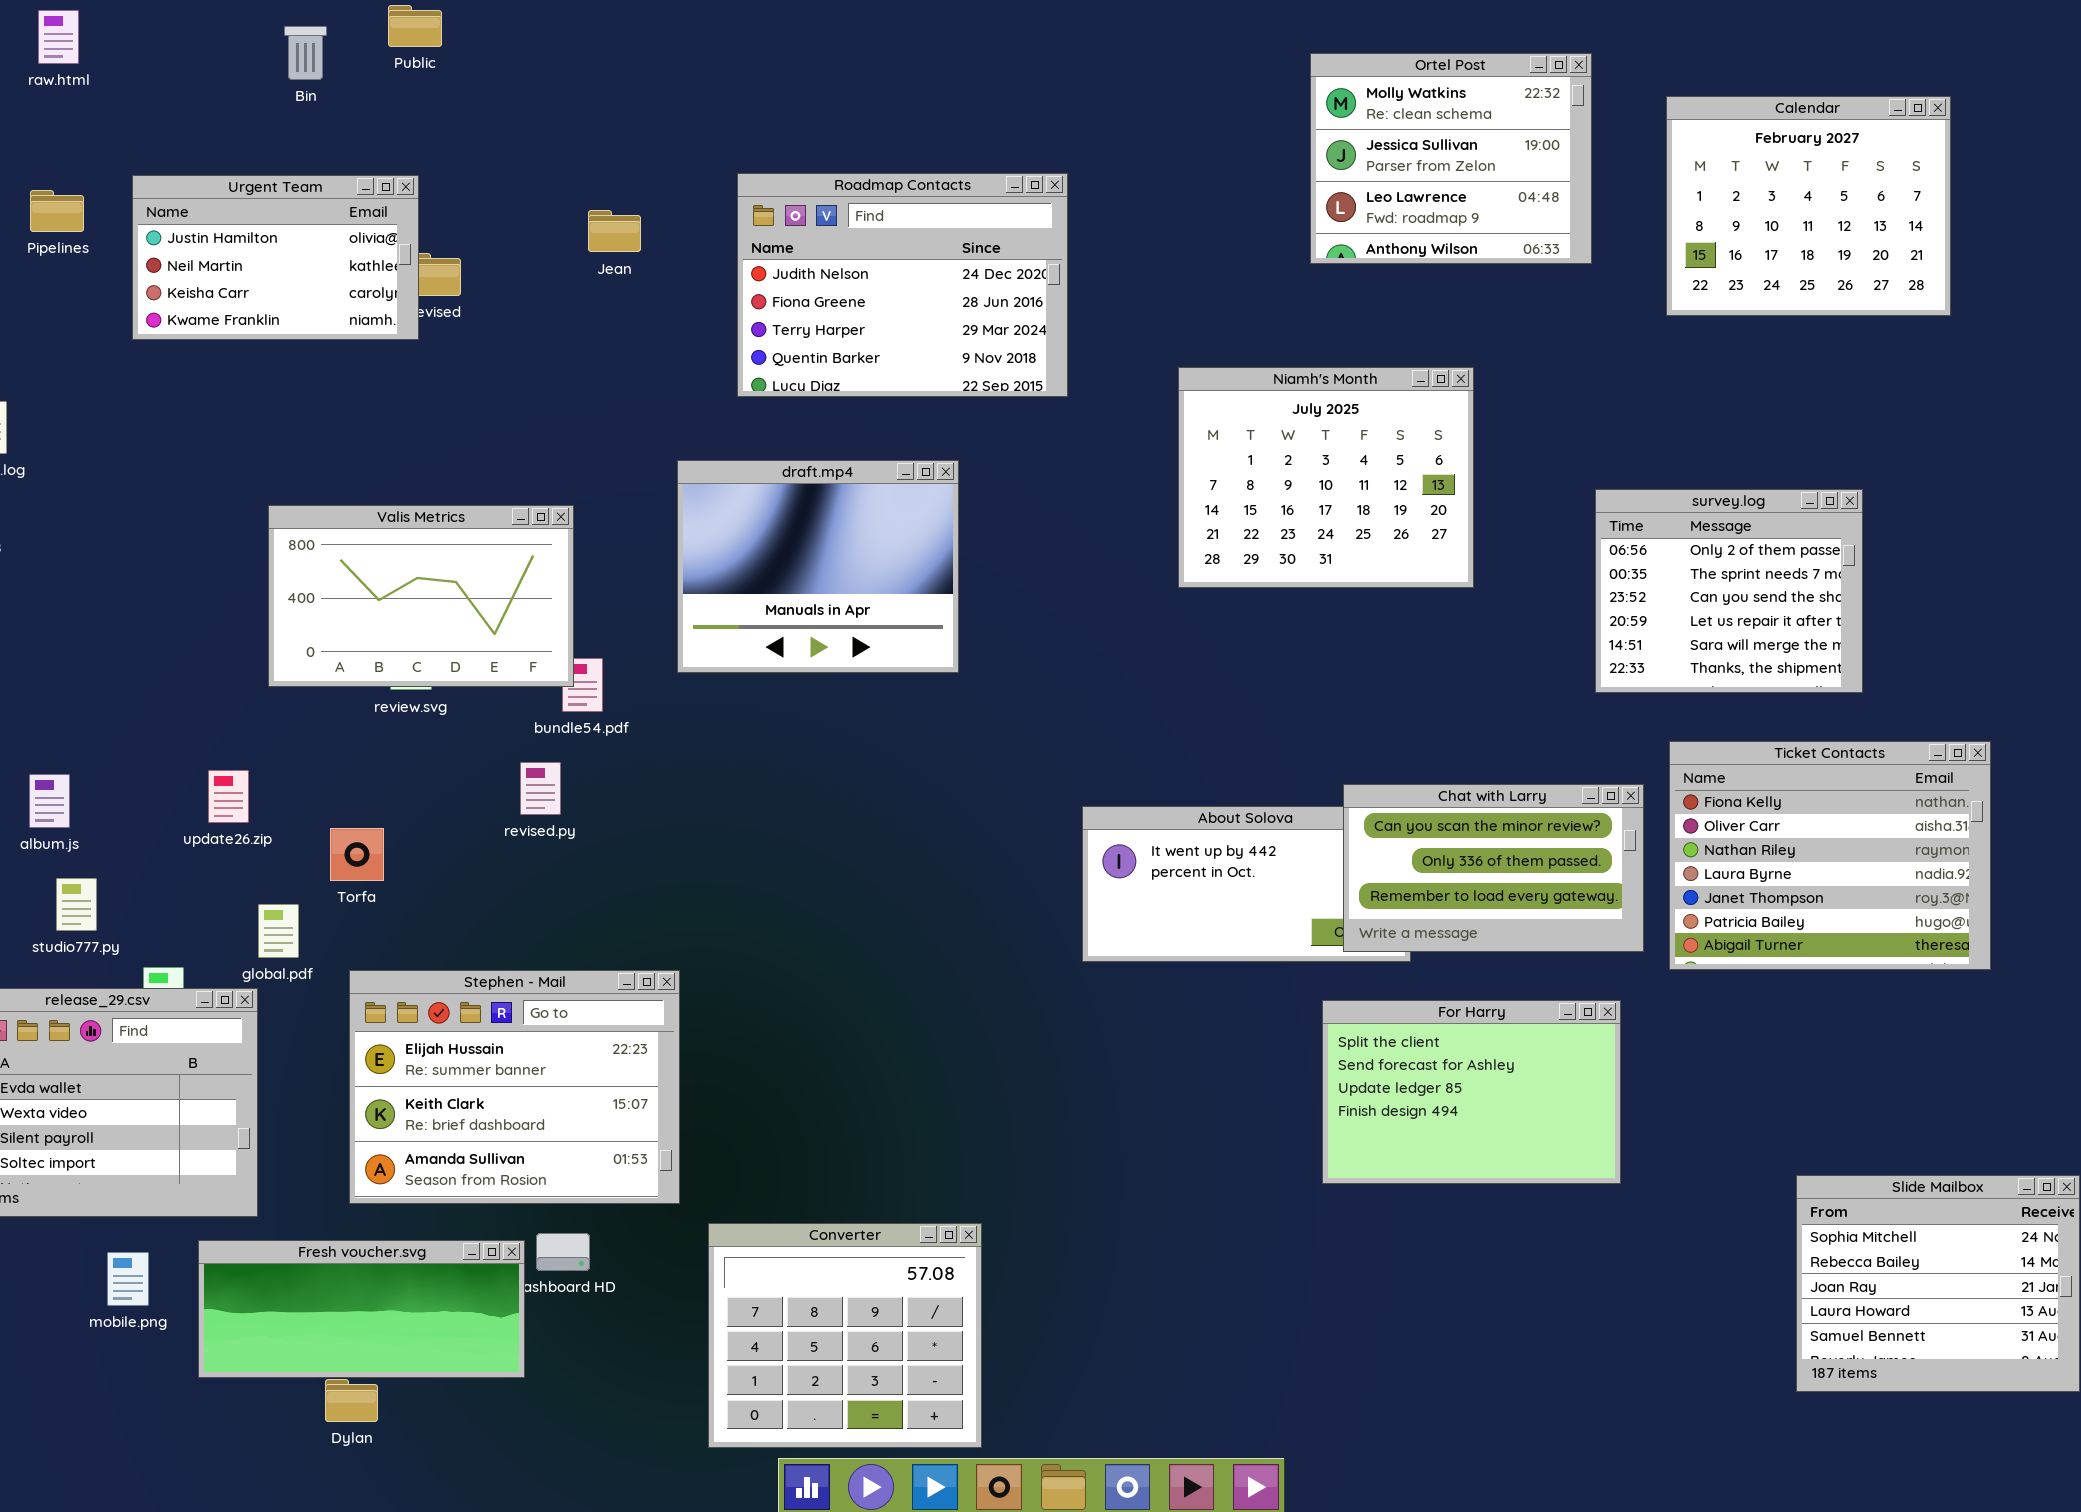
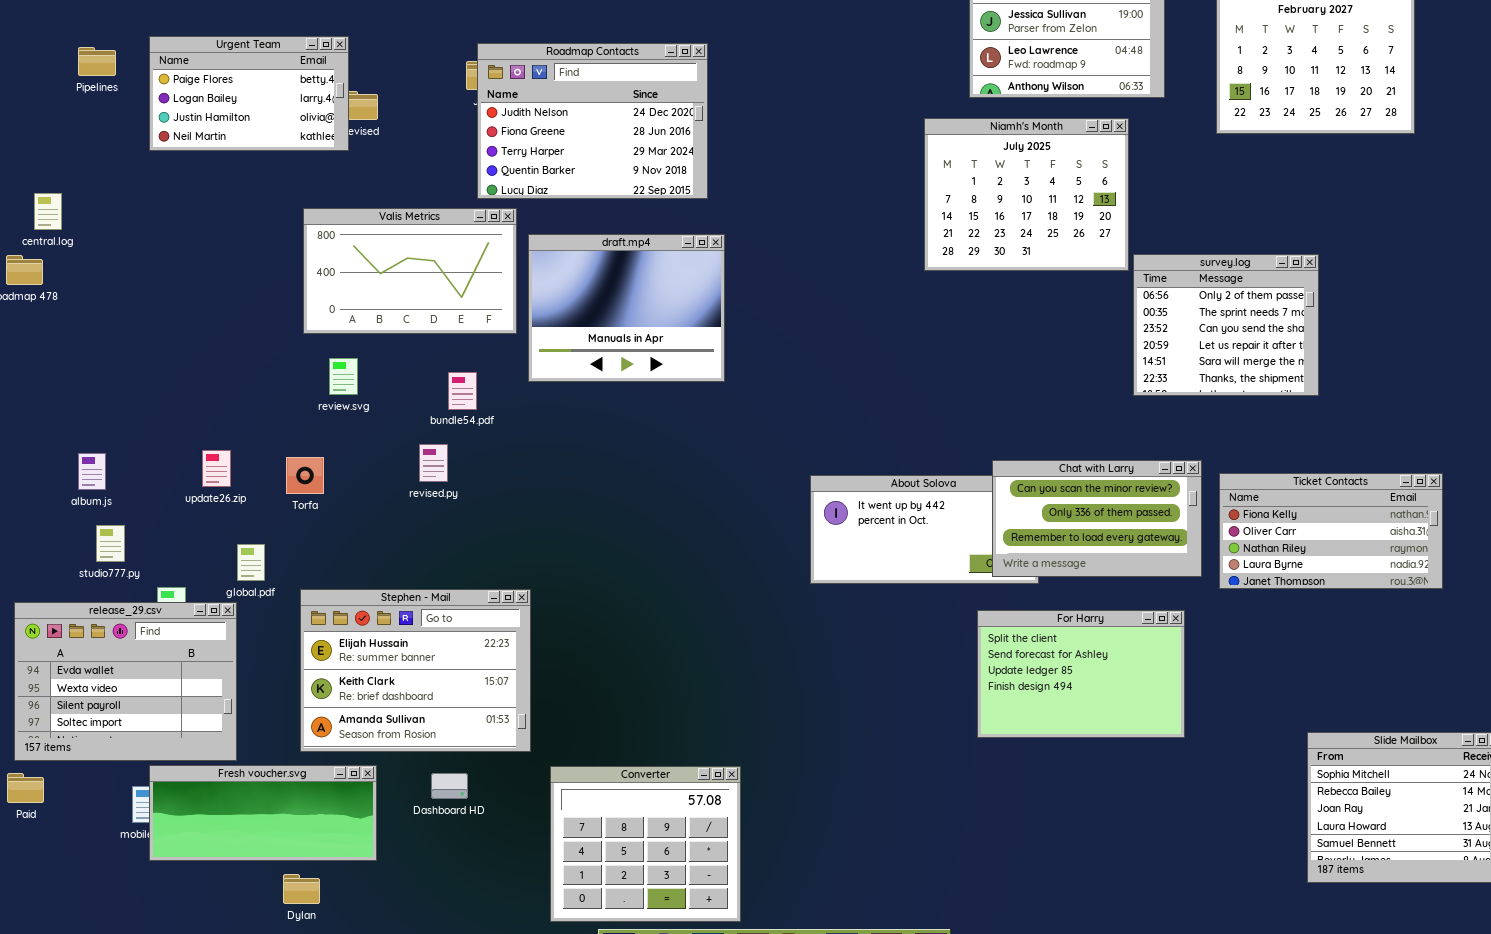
Roadmap Contacts: [737,173,1068,397] -> [477,43,708,199], moved
Urgent Team: [132,175,419,340] -> [149,36,349,151], scrolled up 2 rows
Niamh's Month: [1178,367,1474,588] -> [924,118,1129,271], moved
survey.log: [1595,489,1863,693] -> [1133,254,1319,396], moved
Valis Metrics: [268,505,574,687] -> [303,208,517,334], moved
Ticket Contacts: [1669,741,1991,970] -> [1219,473,1443,589], resized
Torfa: [330,828,384,881] -> [286,457,324,494], moved
Fresh voucher.svg: [198,1240,525,1378] -> [149,765,377,861], moved

